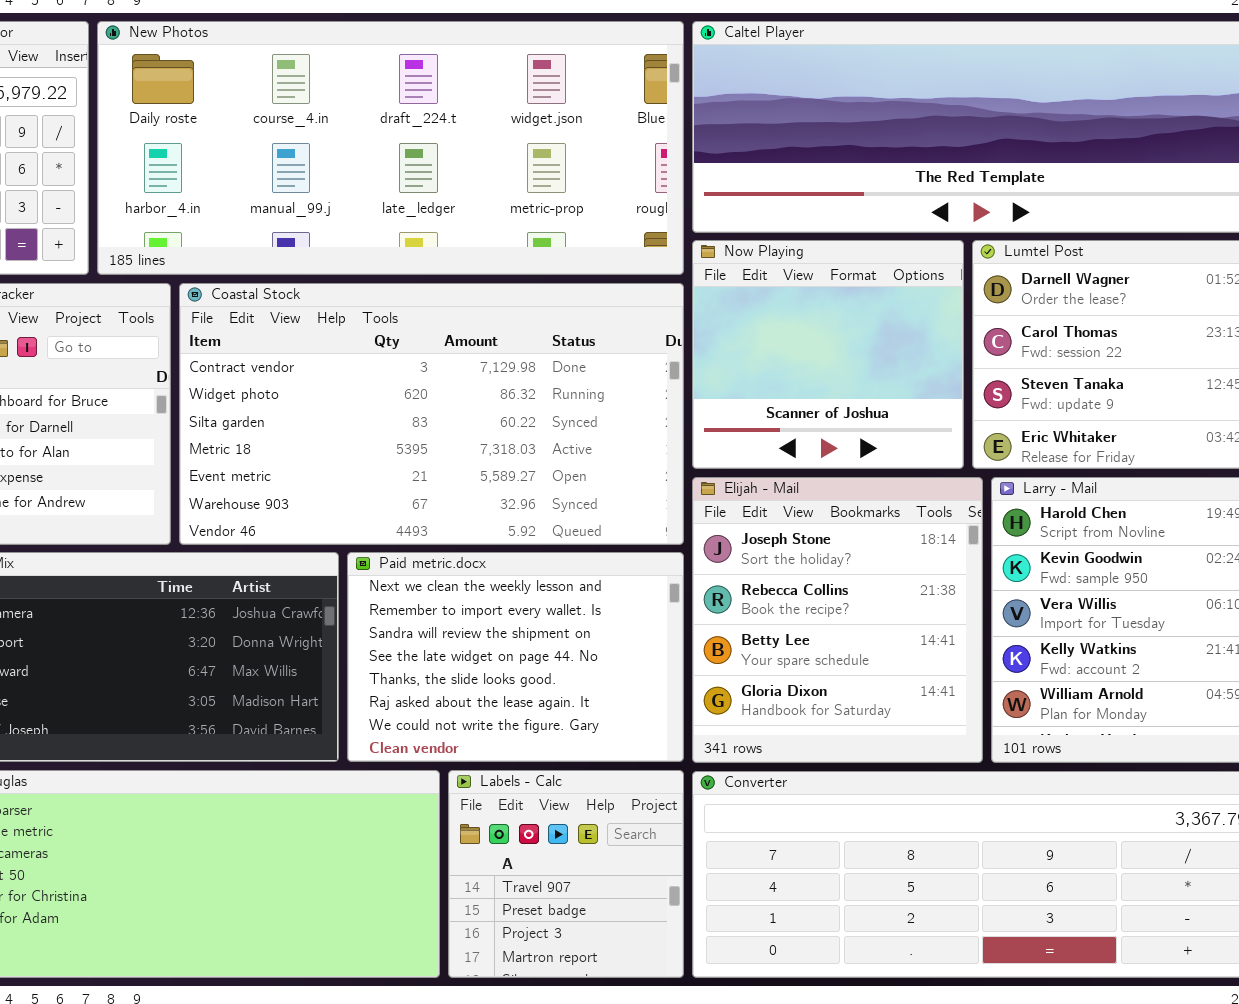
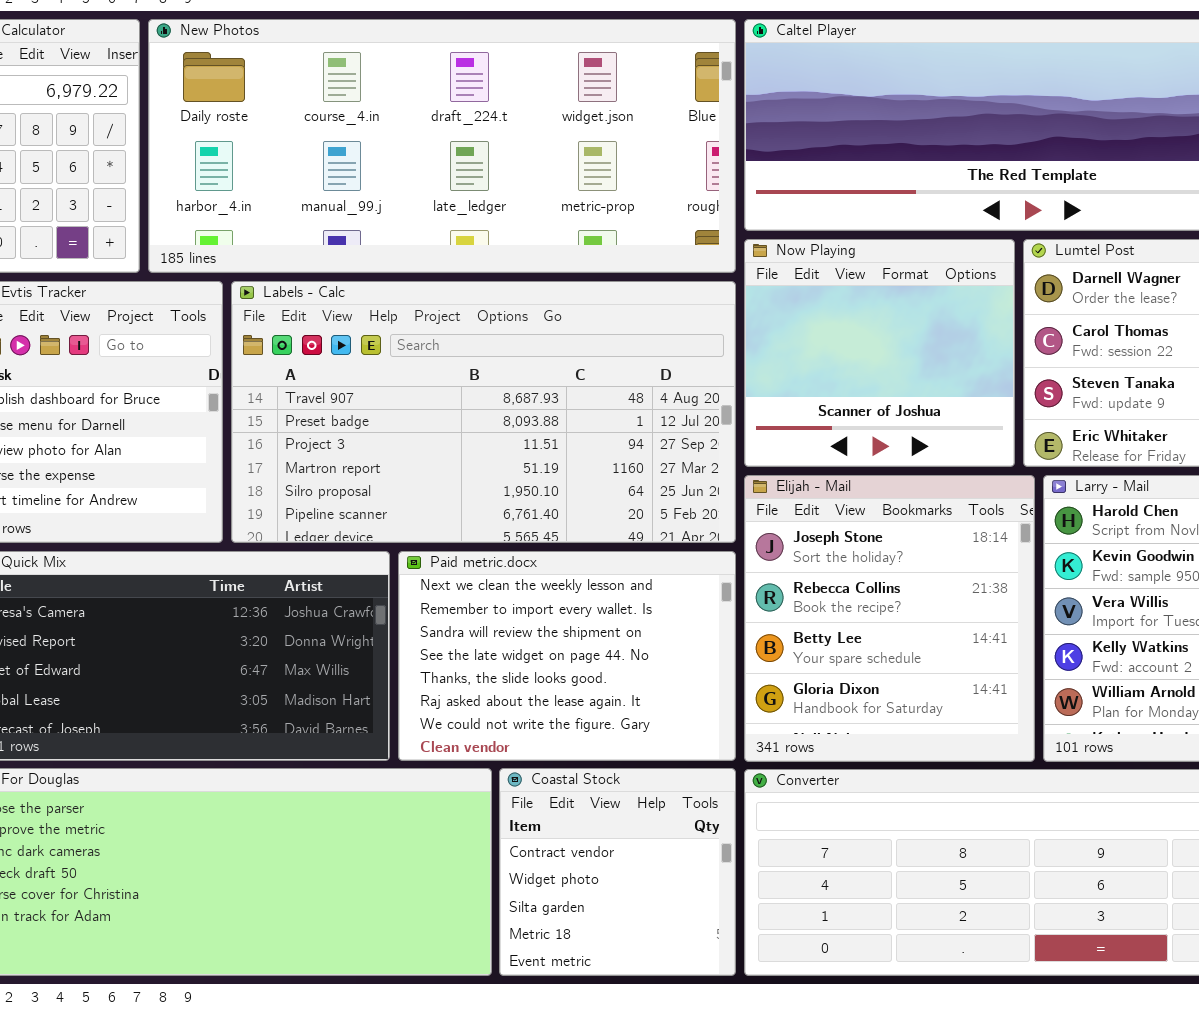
Coastal Stock: [179,283,684,545] -> [499,768,736,976], moved, resized
Labels - Calc: [448,770,684,978] -> [231,281,736,543], moved, resized

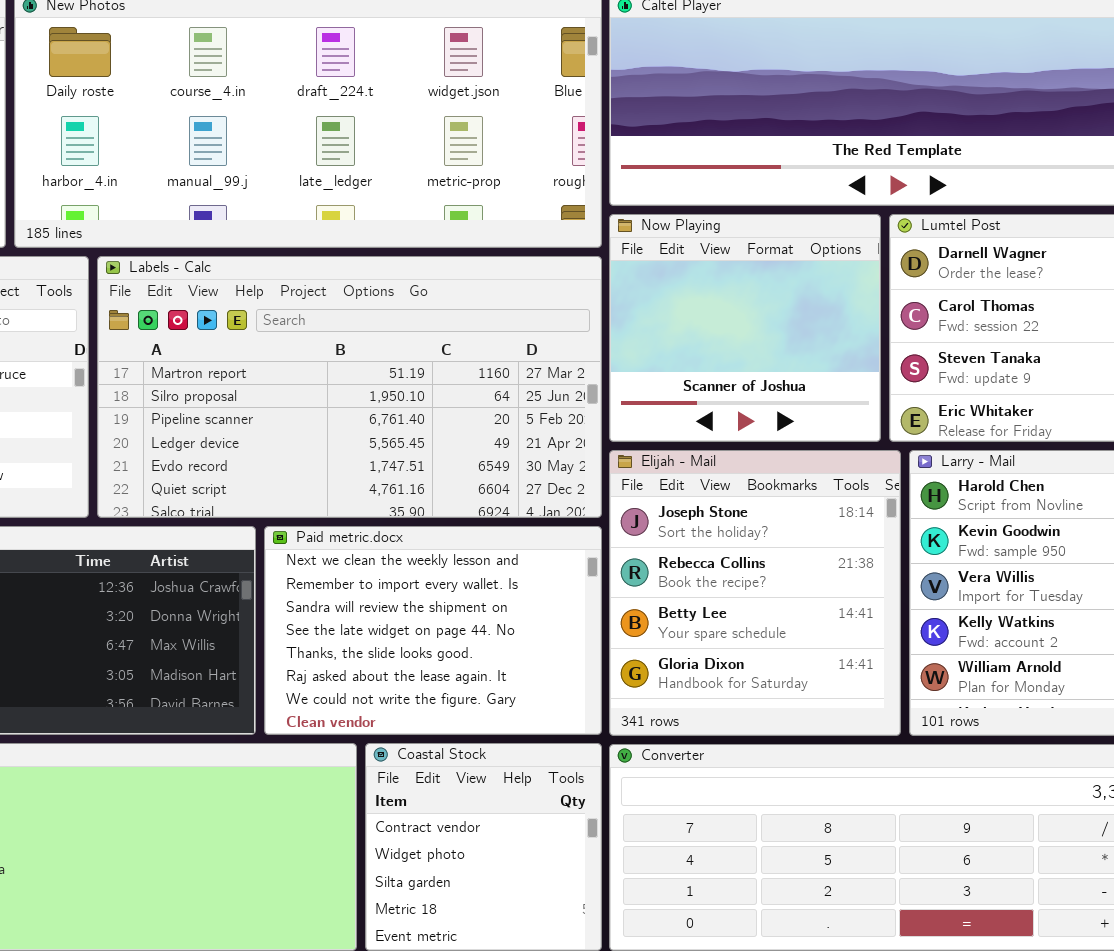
Labels - Calc: [231,281,736,543] -> [97,256,602,518], scrolled down 3 rows

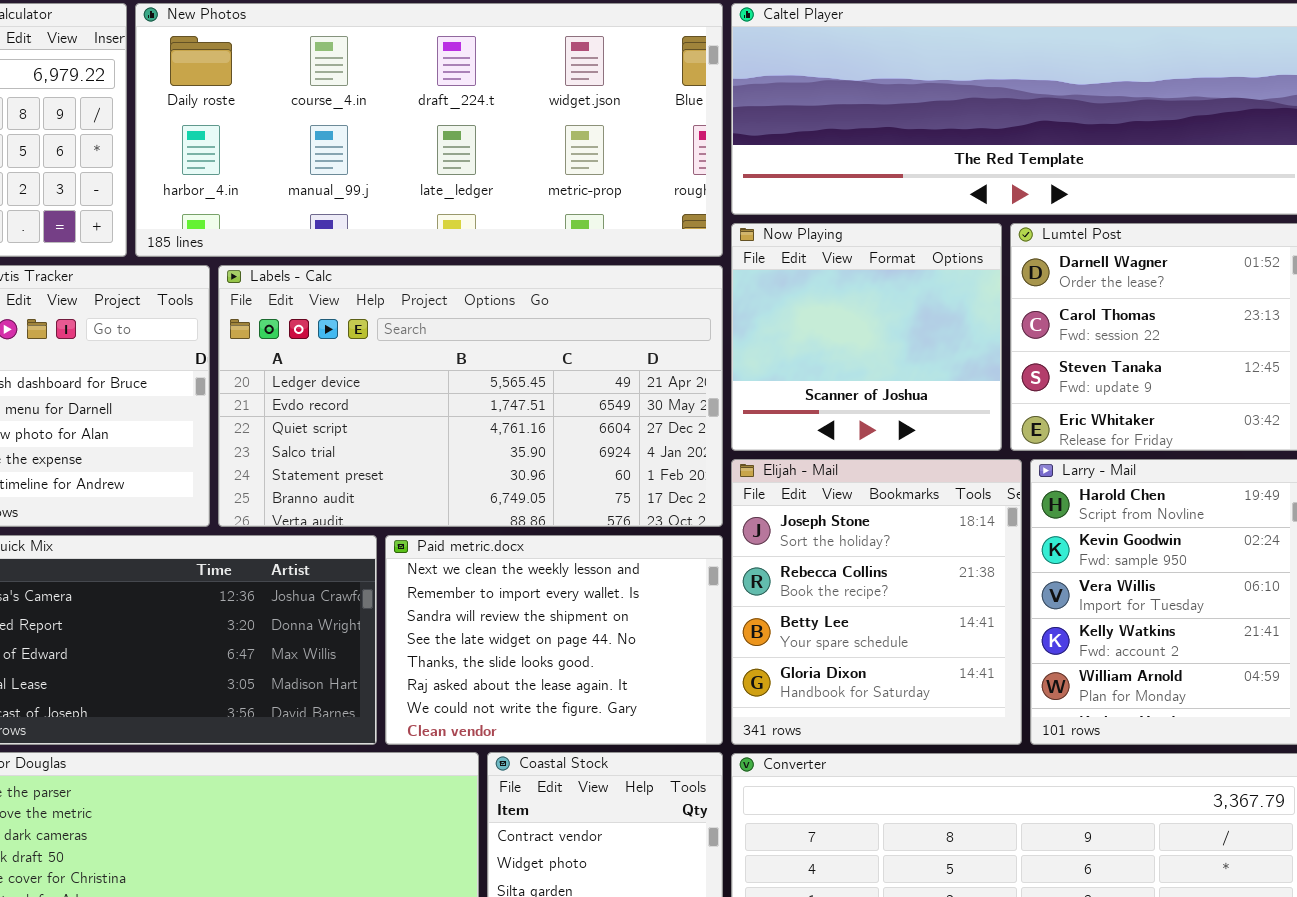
Labels - Calc: [97,256,602,518] -> [218,265,723,527], scrolled down 3 rows

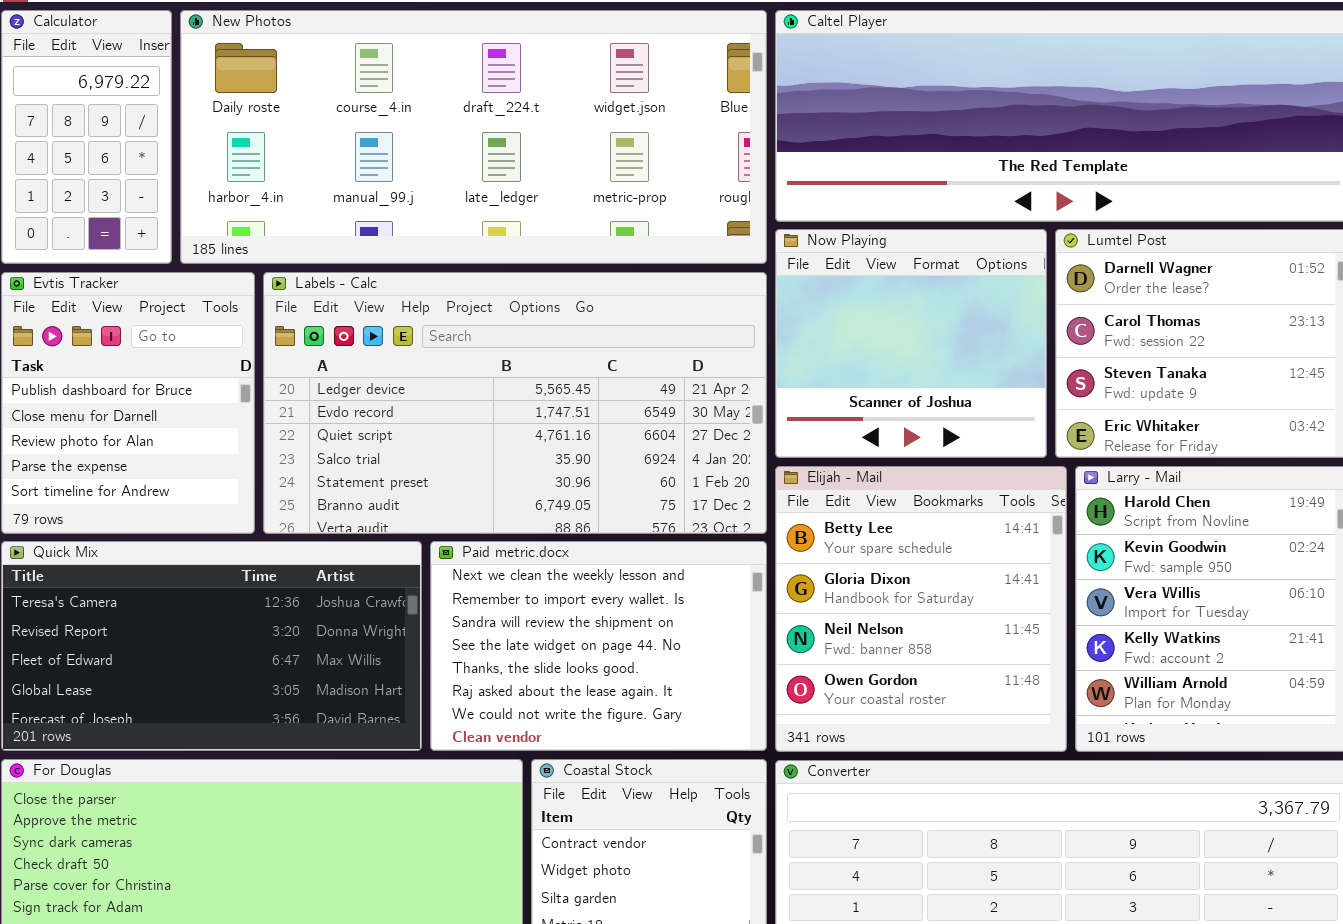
Elijah - Mail: [731,459,1022,745] -> [775,466,1067,752], scrolled down 2 rows

